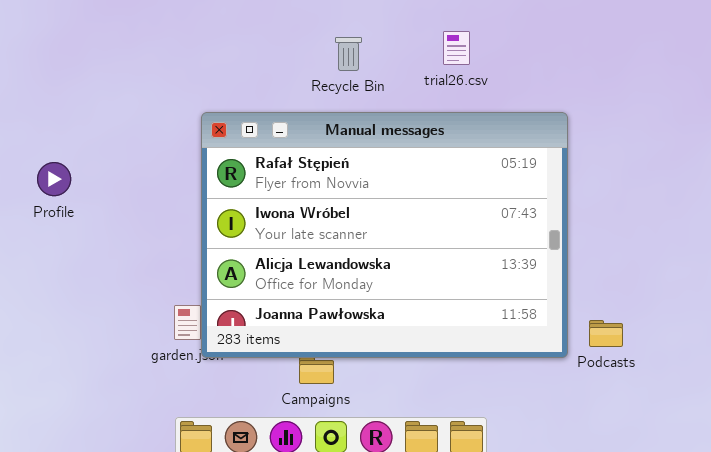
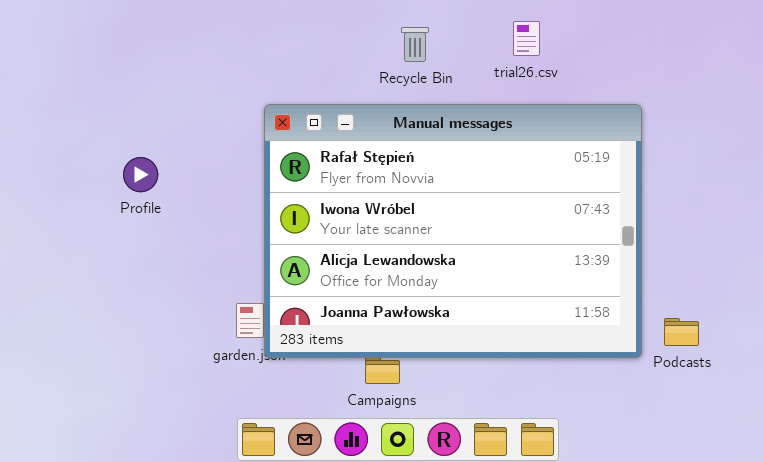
Profile: [37,162,71,196] -> [123,157,158,192], moved

